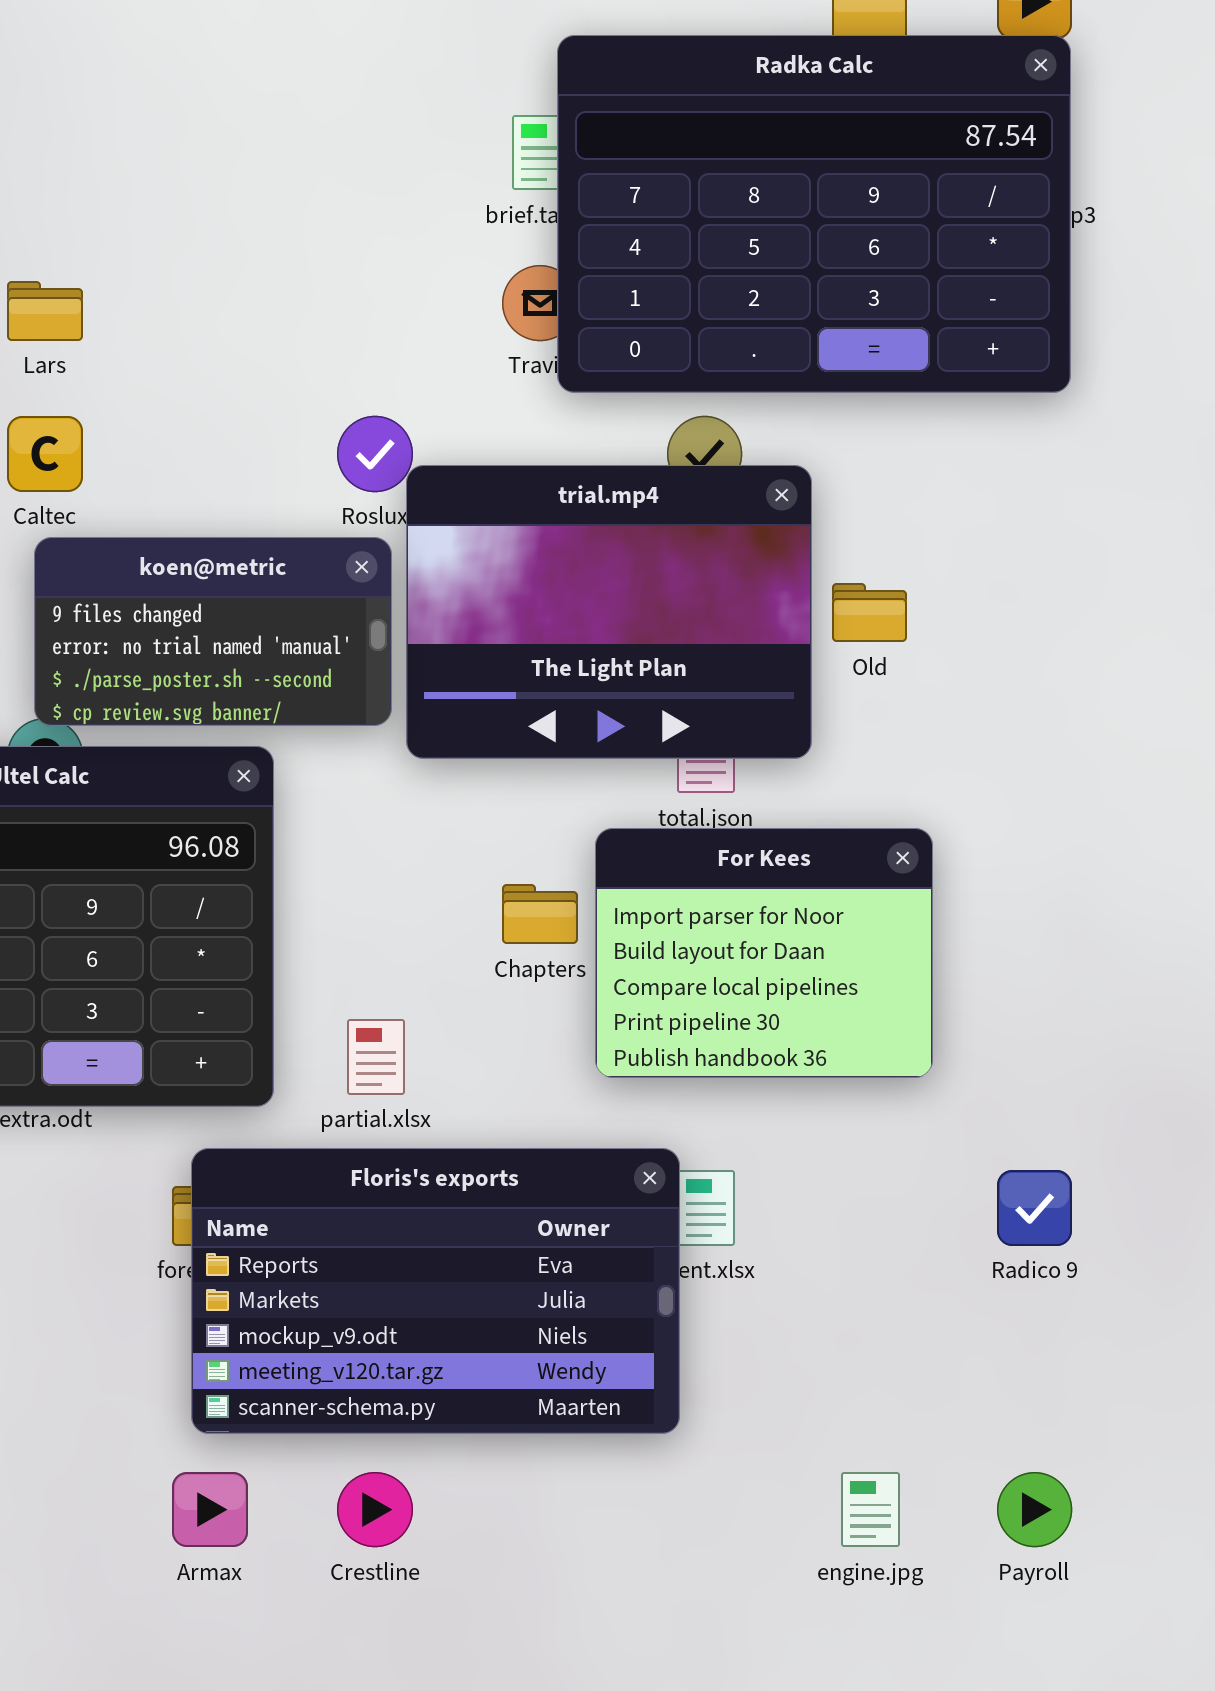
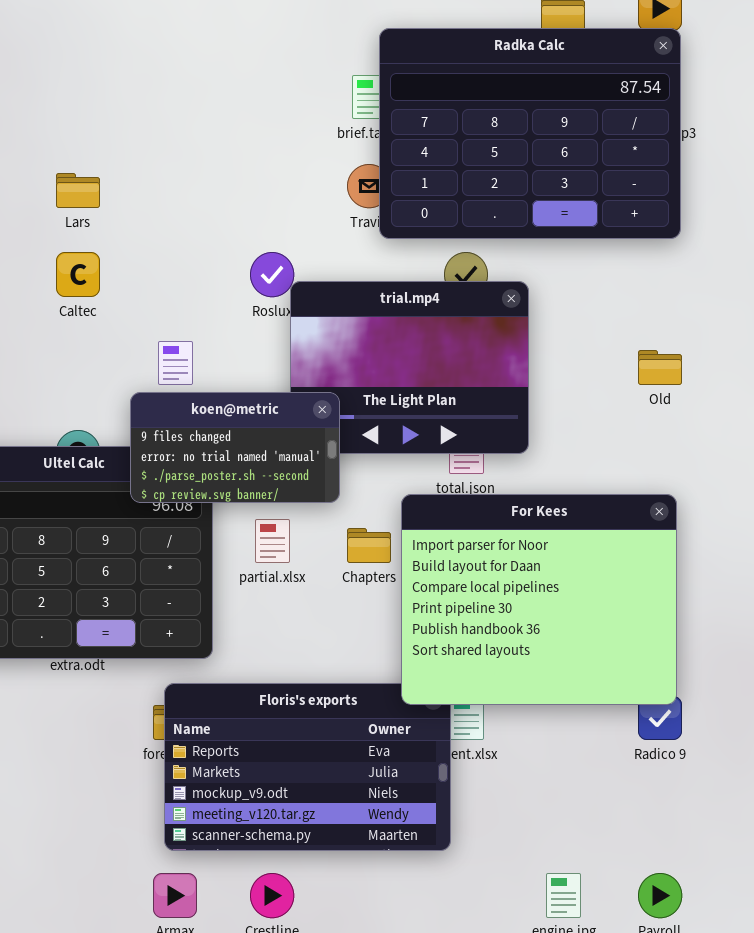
koen@metric: [34,537,392,726] -> [130,392,340,503], moved
Old: [832,583,907,642] -> [638,350,682,385], moved
For Kees: [595,828,933,1078] -> [401,494,677,705], resized
partial.xlsx: [347,1019,405,1095] -> [255,519,290,563], moved

